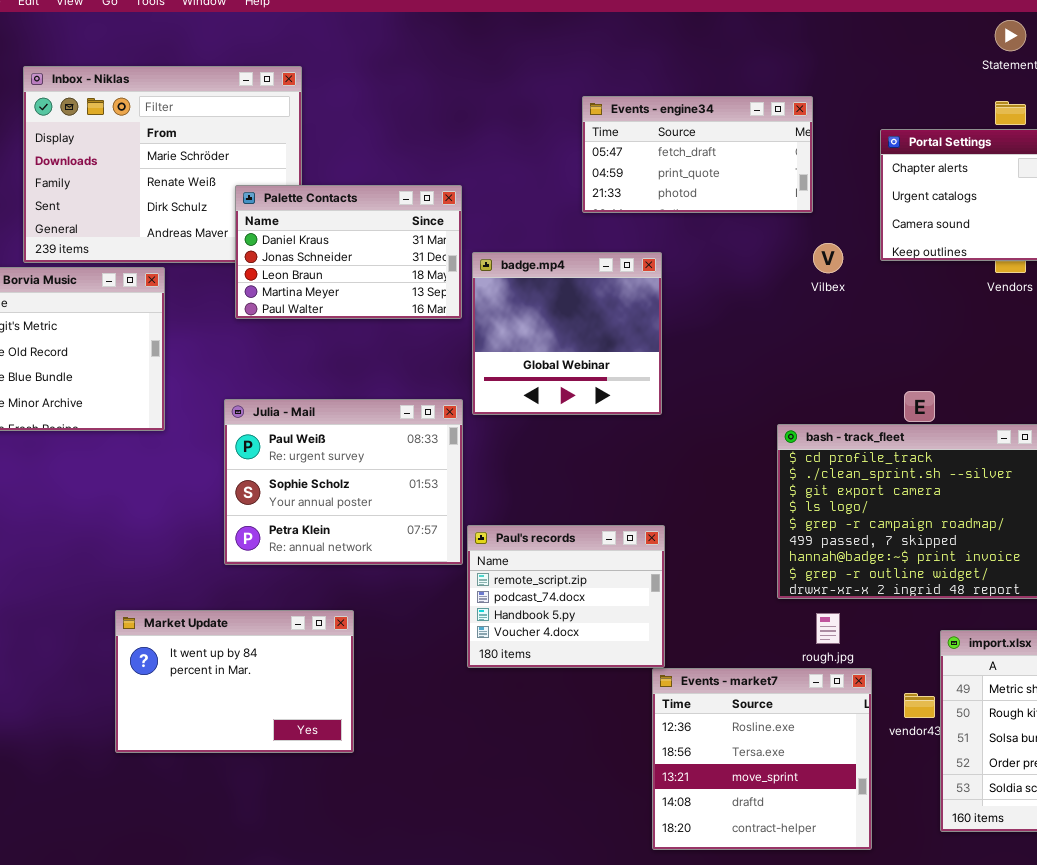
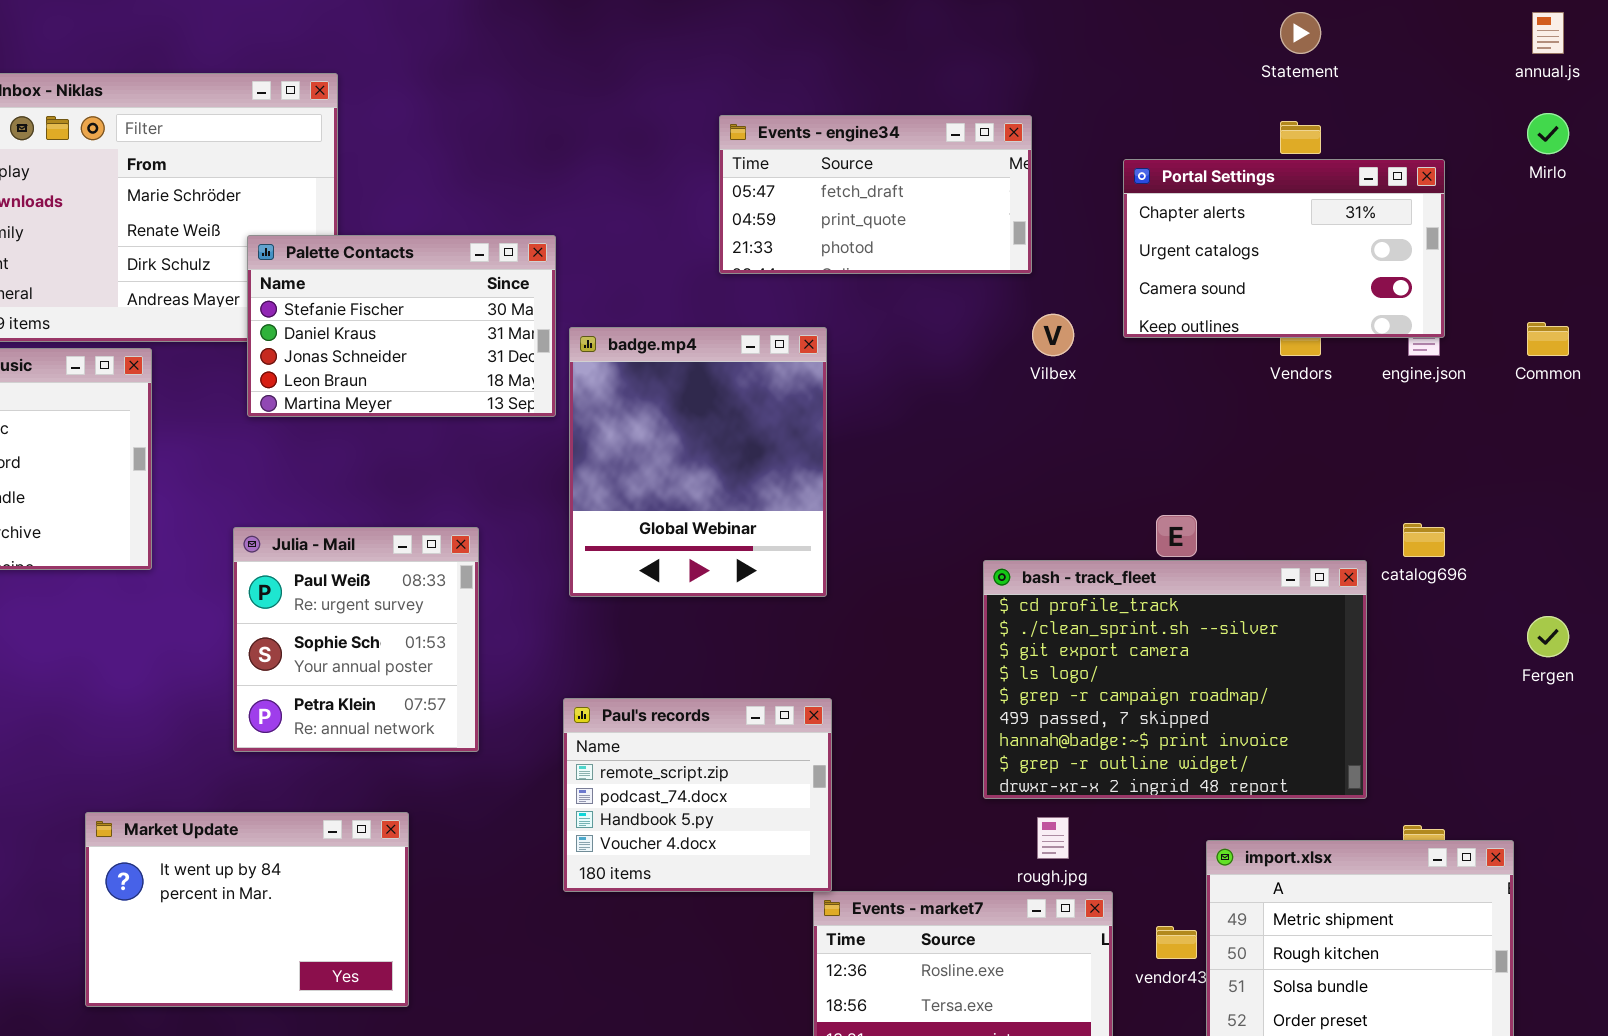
Palette Contacts: [235,185,462,319] -> [247,235,556,417], scrolled up 1 row
badge.mp4: [472,252,662,415] -> [569,327,827,597], resized
Julia - Mail: [224,399,463,565] -> [233,527,479,752], resized

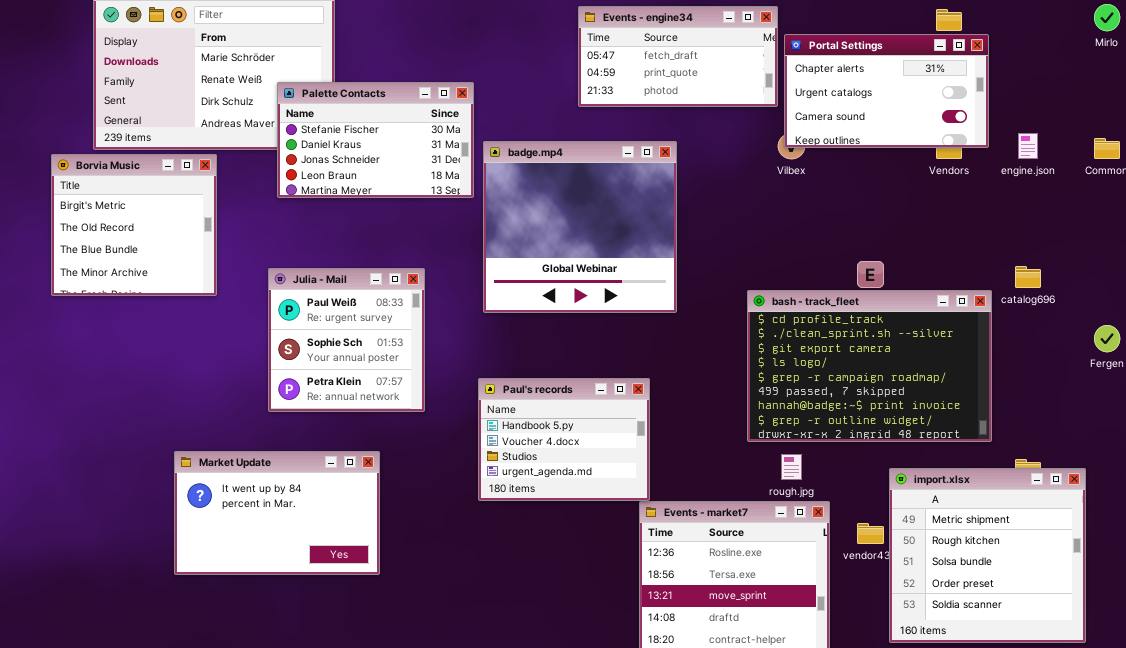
Portal Settings: [1123,159,1445,338] -> [784,34,989,148], moved
badge.mp4: [569,327,827,597] -> [483,141,677,313], resized
Paul's records: [563,698,832,892] -> [478,378,650,501], scrolled down 2 rows

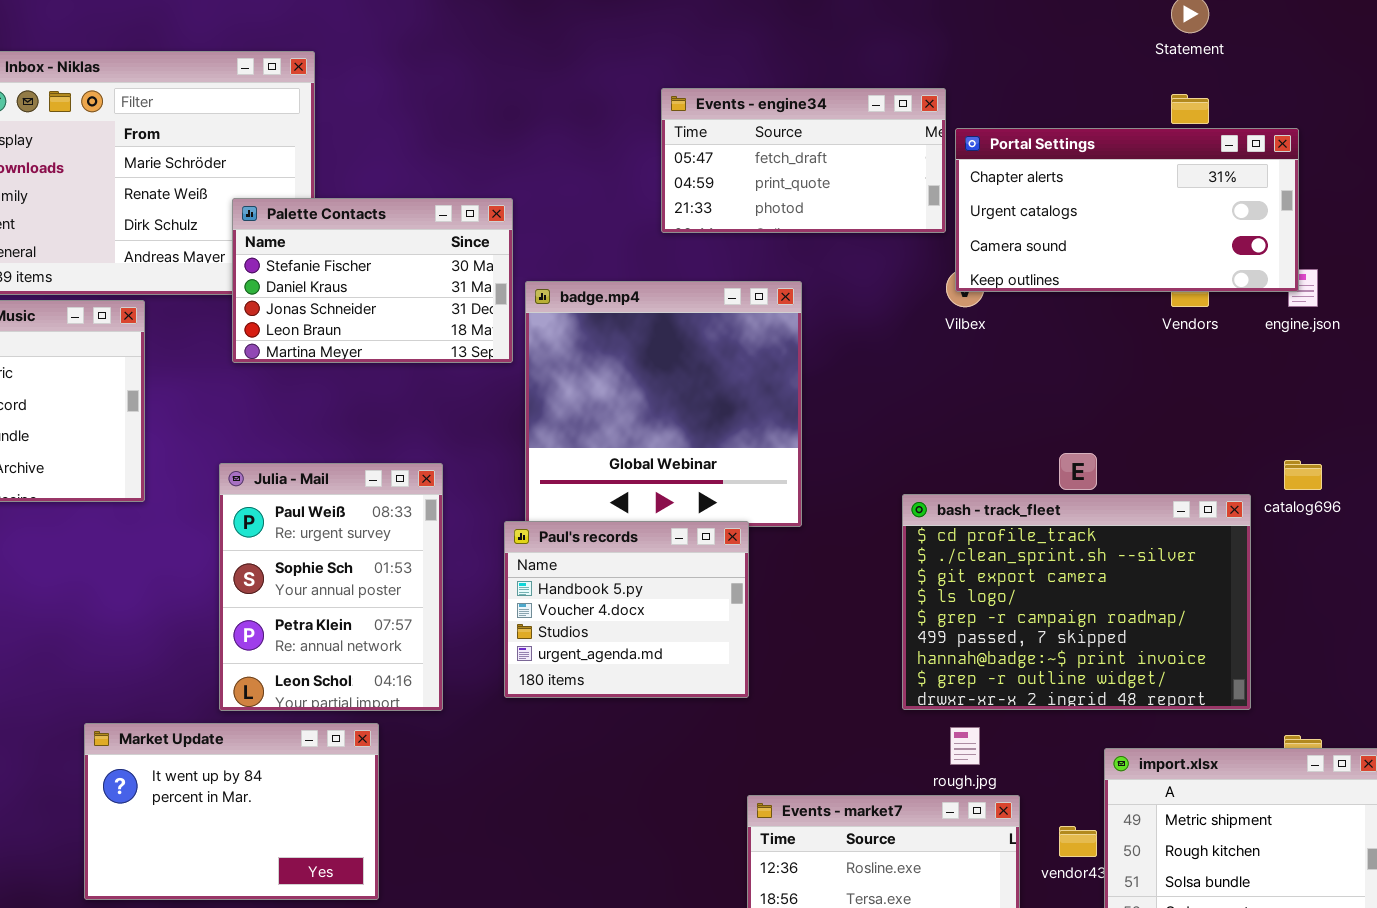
Portal Settings: [784,34,989,148] -> [955,128,1299,292], resized
Julia - Mail: [268,268,425,412] -> [219,463,443,711], resized
Paul's records: [478,378,650,501] -> [504,521,749,698], moved

